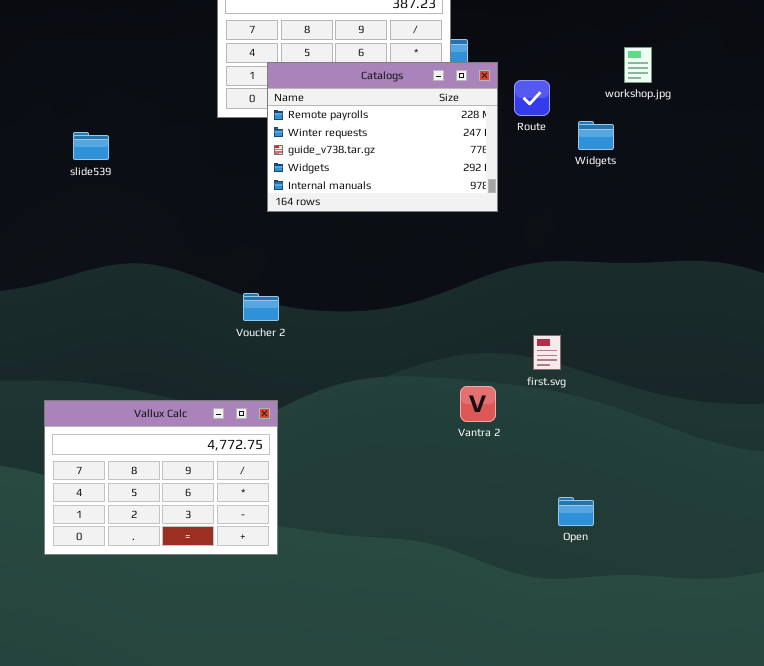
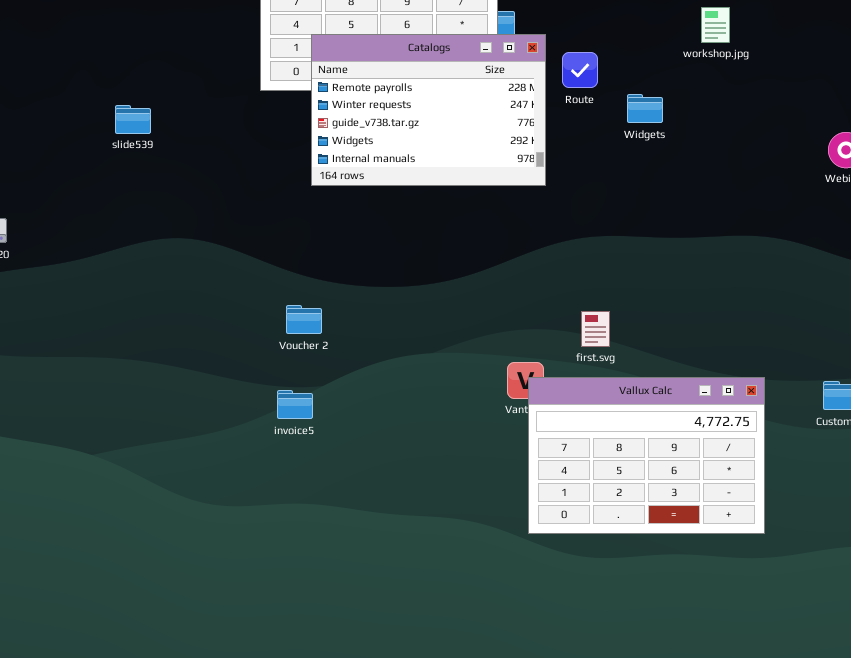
workshop.jpg: [624,47,652,83] -> [701,7,730,43], moved
Voucher 2: [243,293,279,321] -> [286,305,322,334], moved
Vallux Calc: [44,400,278,555] -> [528,377,765,534], moved

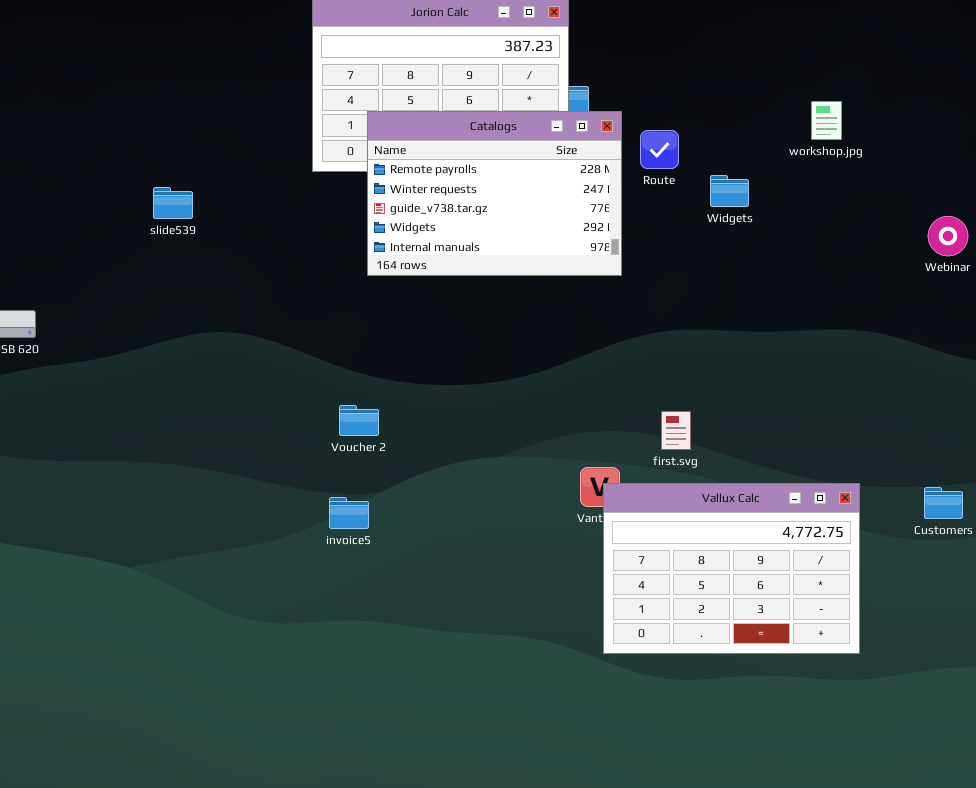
workshop.jpg: [701,7,730,43] -> [811,101,842,140], moved

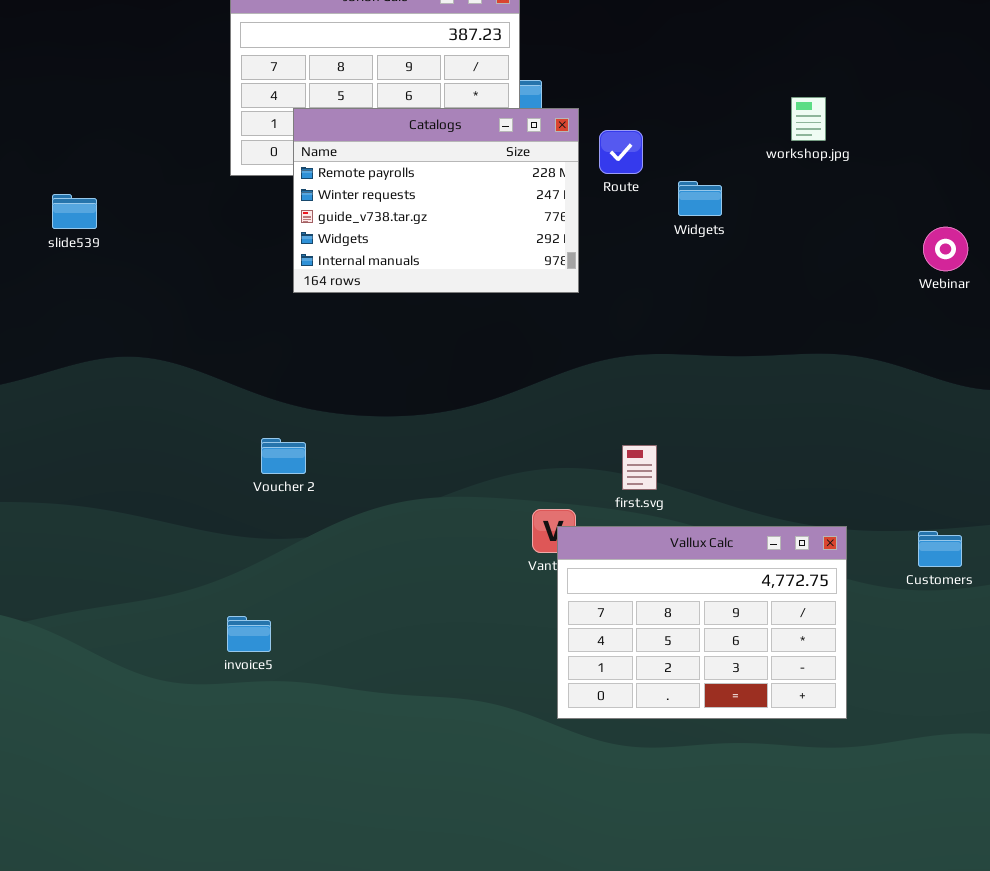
invoice5: [329,497,369,529] -> [227,616,271,652], moved

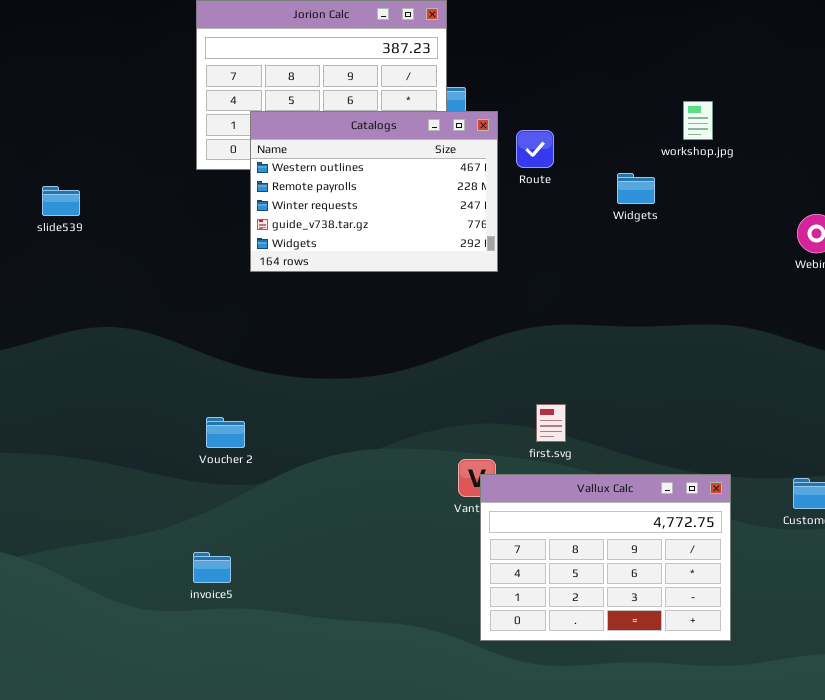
Catalogs: [293,108,579,293] -> [250,111,498,272], scrolled up 1 row
Widgets: [678,181,722,216] -> [617,173,655,204], moved
Voucher 2: [261,438,306,474] -> [206,417,245,448], moved

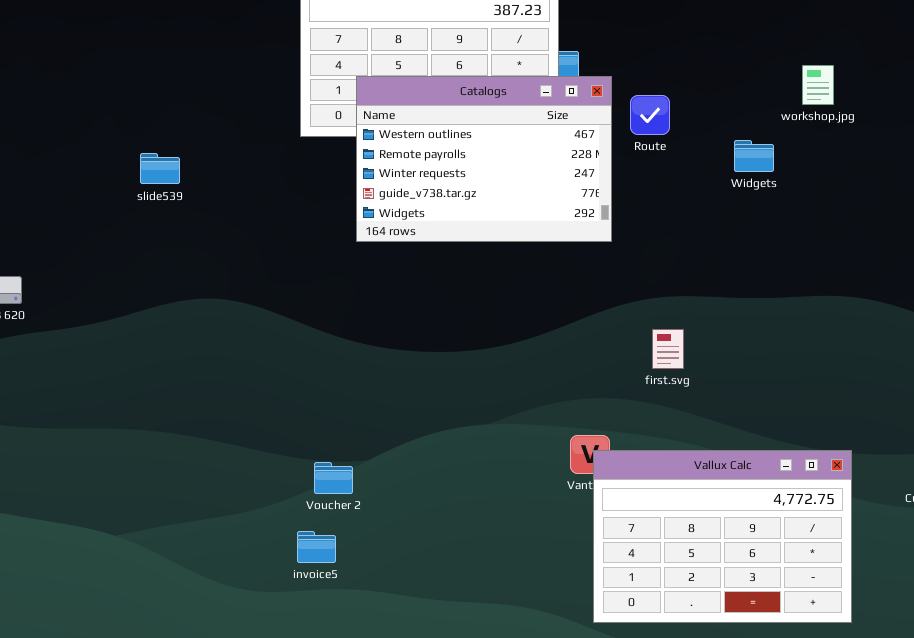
first.svg: [536,404,566,442] -> [652,329,684,369], moved
Voucher 2: [206,417,245,448] -> [314,462,353,494], moved

